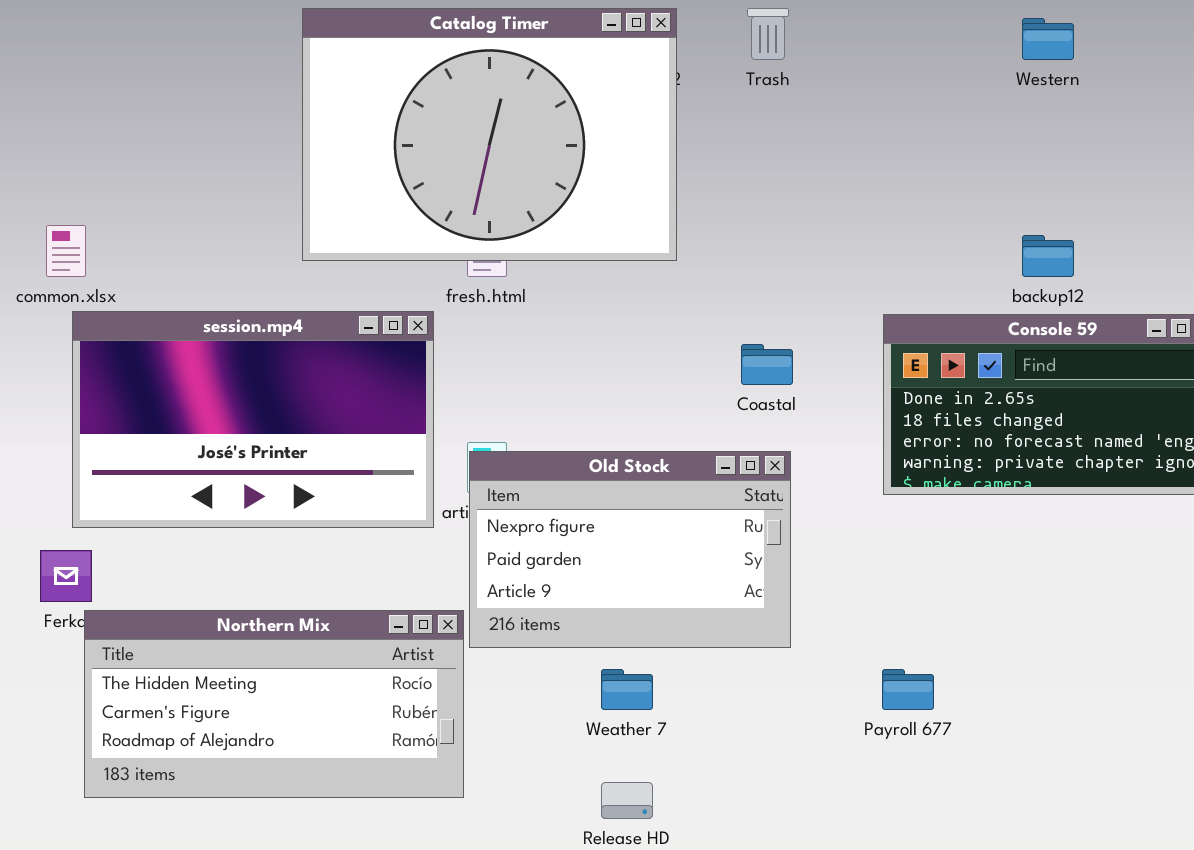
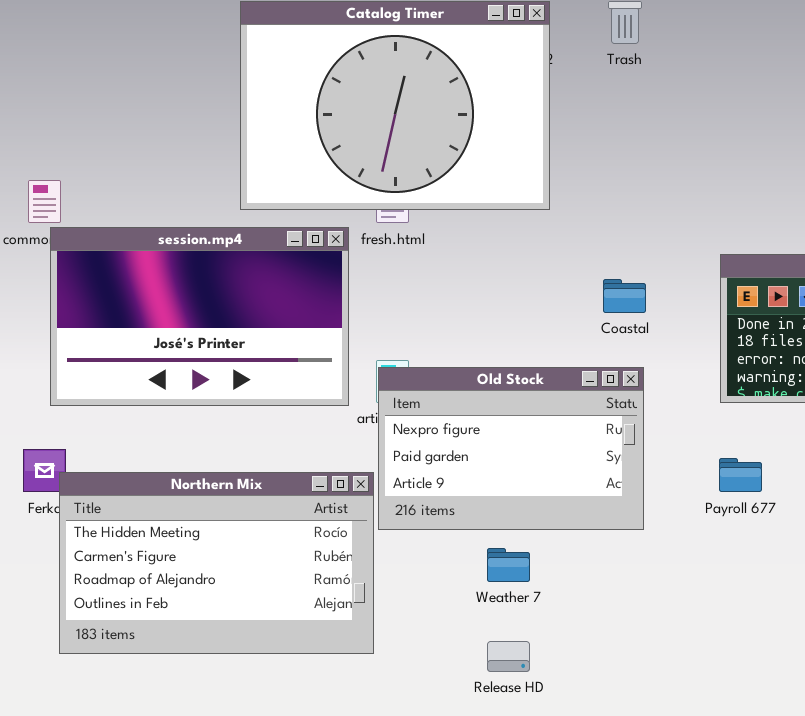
session.mp4: [72,311,434,528] -> [50,227,349,406], moved
Northern Mix: [84,610,464,798] -> [59,472,374,654], resized
Payroll 677: [882,669,934,710] -> [719,458,762,492], moved

